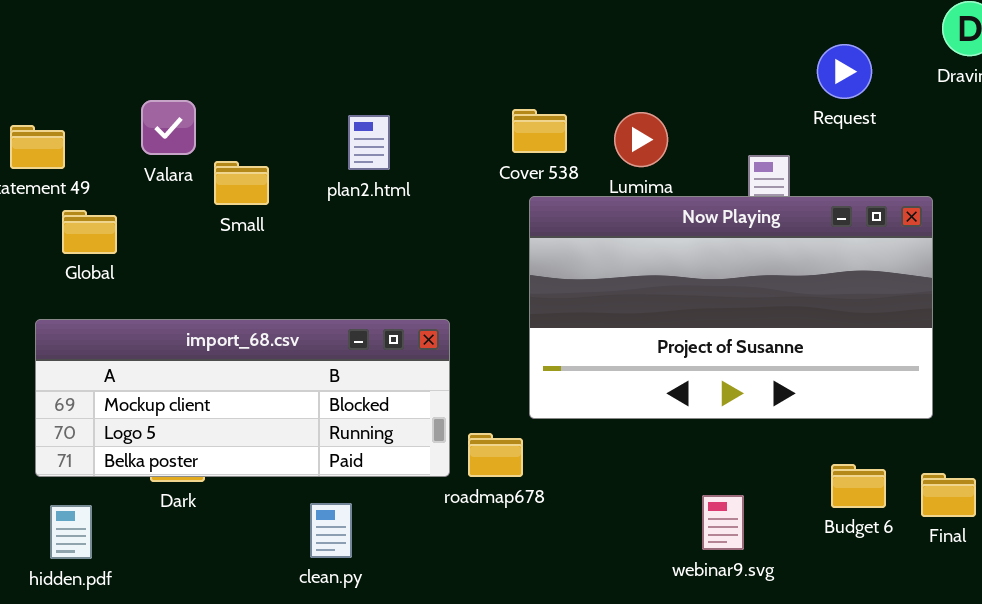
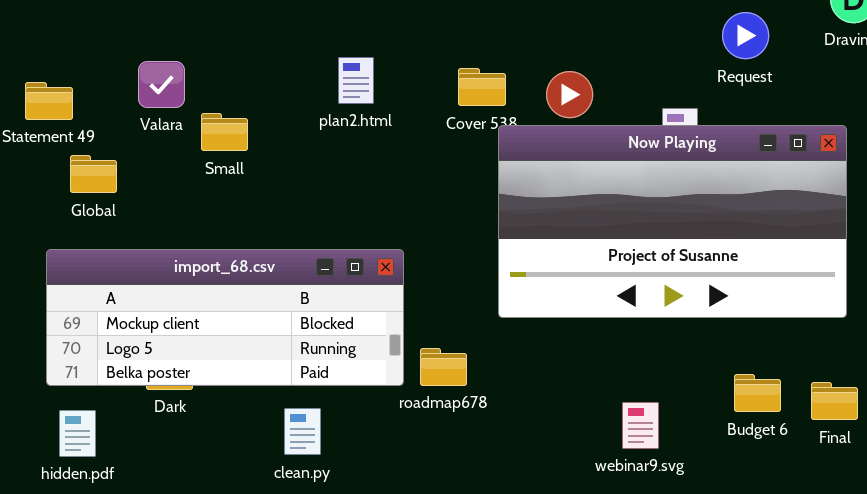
plan2.html: [348,115,390,170] -> [338,57,374,104], moved
Now Playing: [529,196,933,419] -> [498,125,847,318], moved

